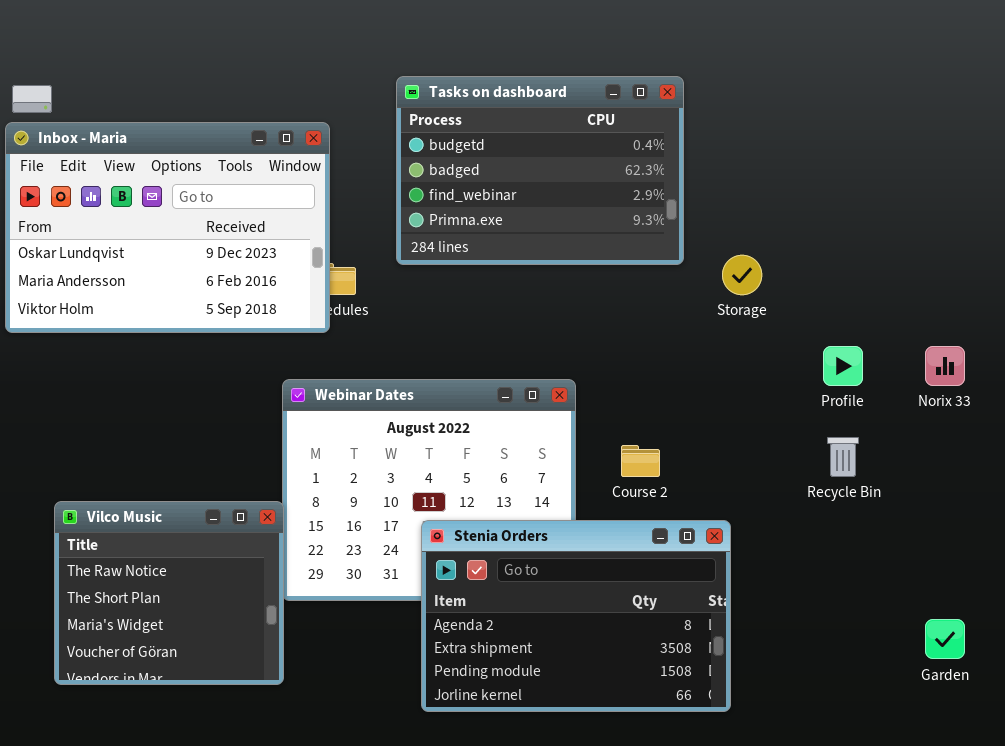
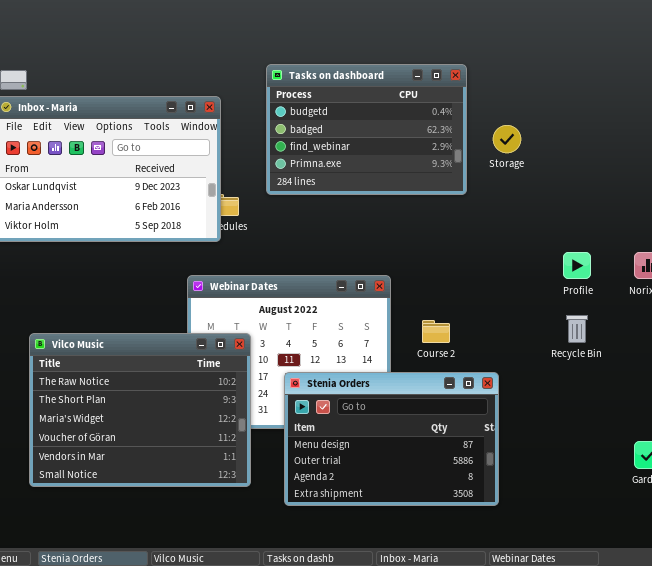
Storage: [722,255,762,295] -> [493,125,521,153], moved
Vilco Music: [54,501,284,685] -> [29,333,251,487], resized
Stenia Orders: [421,520,731,712] -> [284,372,499,506], scrolled up 2 rows

